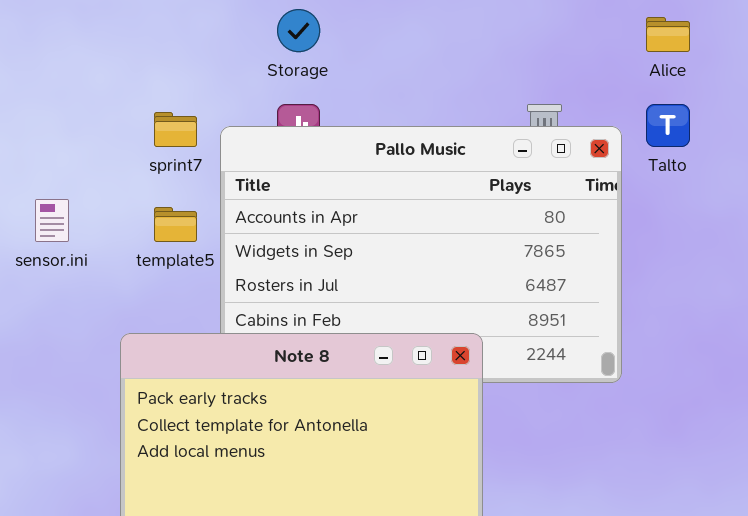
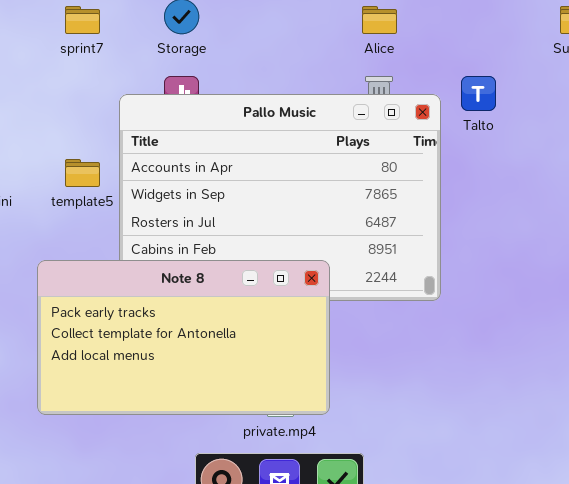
Alice: [646,17,690,52] -> [362,6,397,34], moved
sprint7: [154,112,197,147] -> [65,6,100,34], moved

